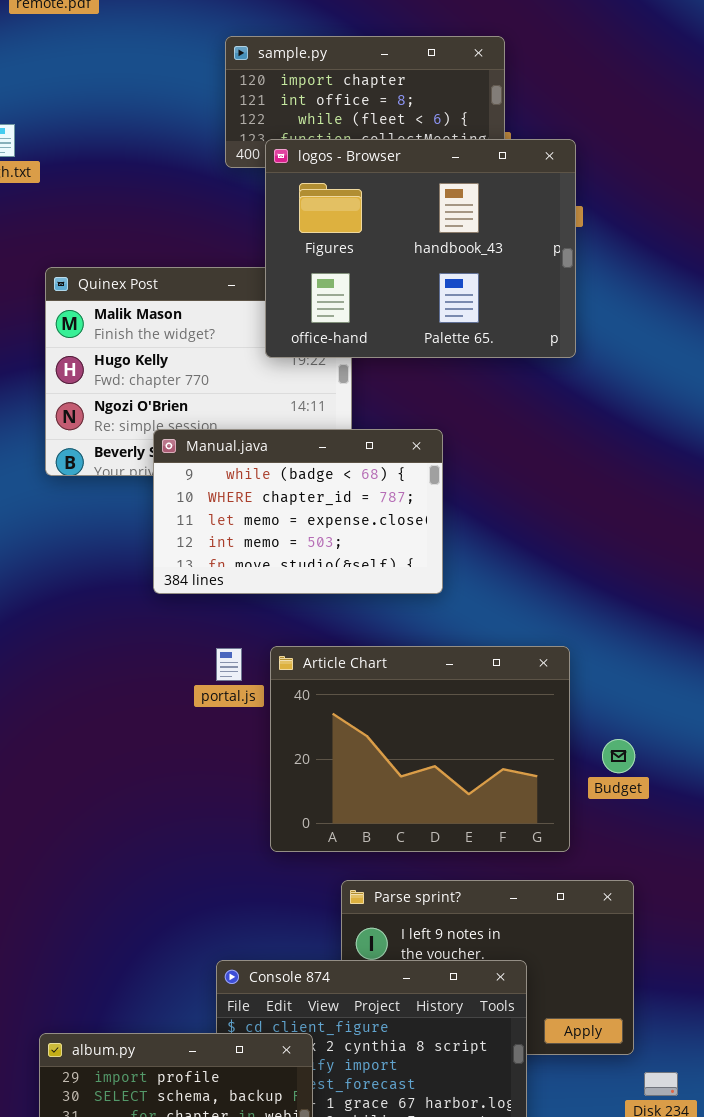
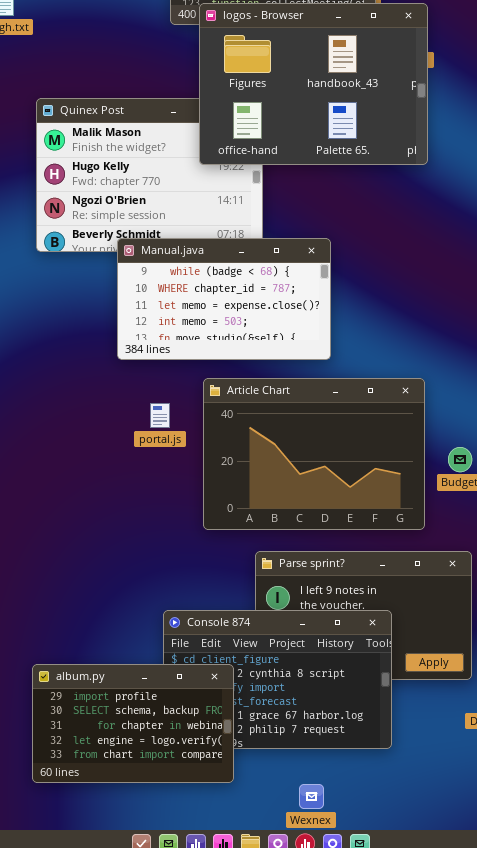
Manual.java: [153,429,443,594] -> [117,238,331,360], moved
portal.js: [216,648,242,681] -> [150,403,170,428], moved

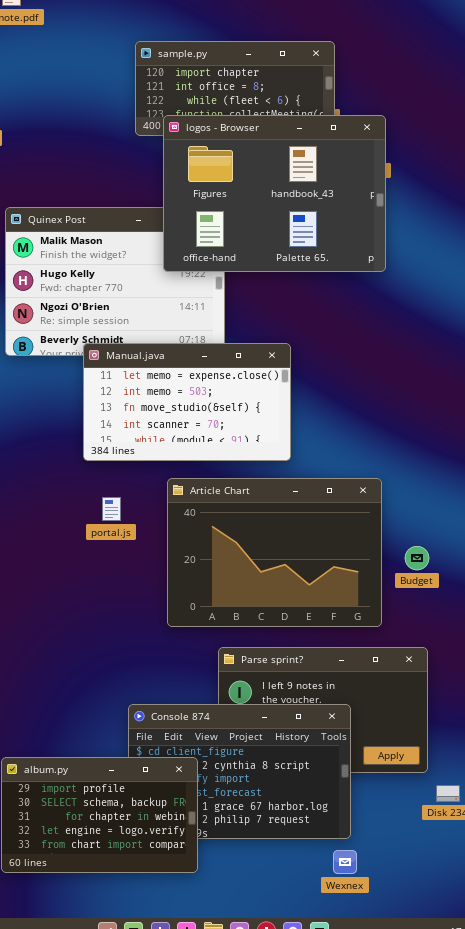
Manual.java: [117,238,331,360] -> [83,343,291,461], scrolled down 2 rows
portal.js: [150,403,170,428] -> [102,497,121,521], moved
Wexnex: [299,784,324,809] -> [333,850,357,874], moved

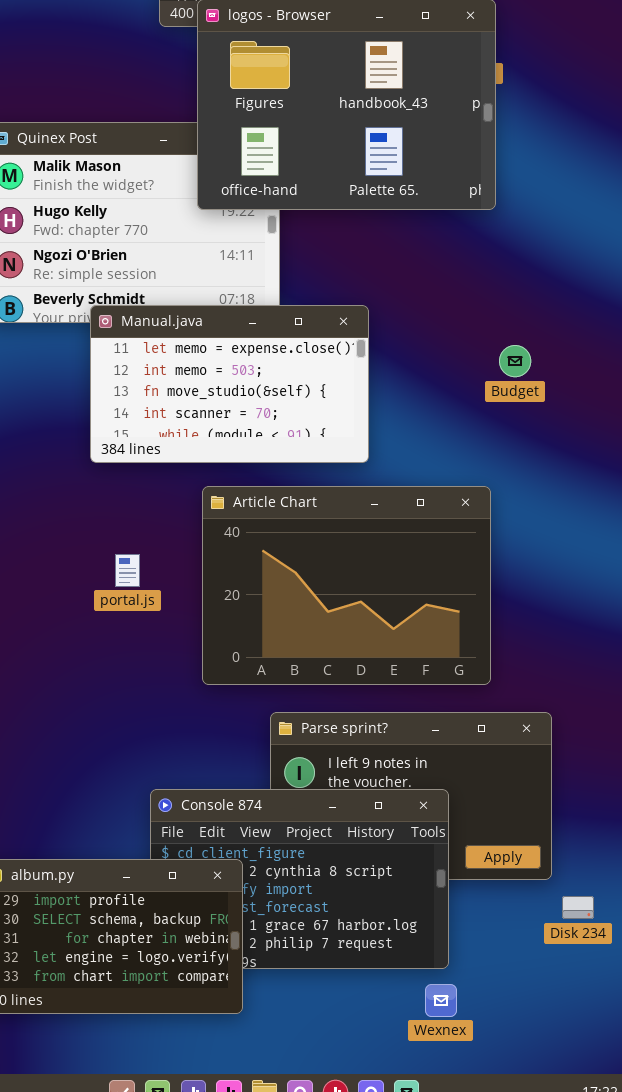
portal.js: [102,497,121,521] -> [115,554,140,587], moved
Budget: [405,546,429,570] -> [499,345,531,377], moved

